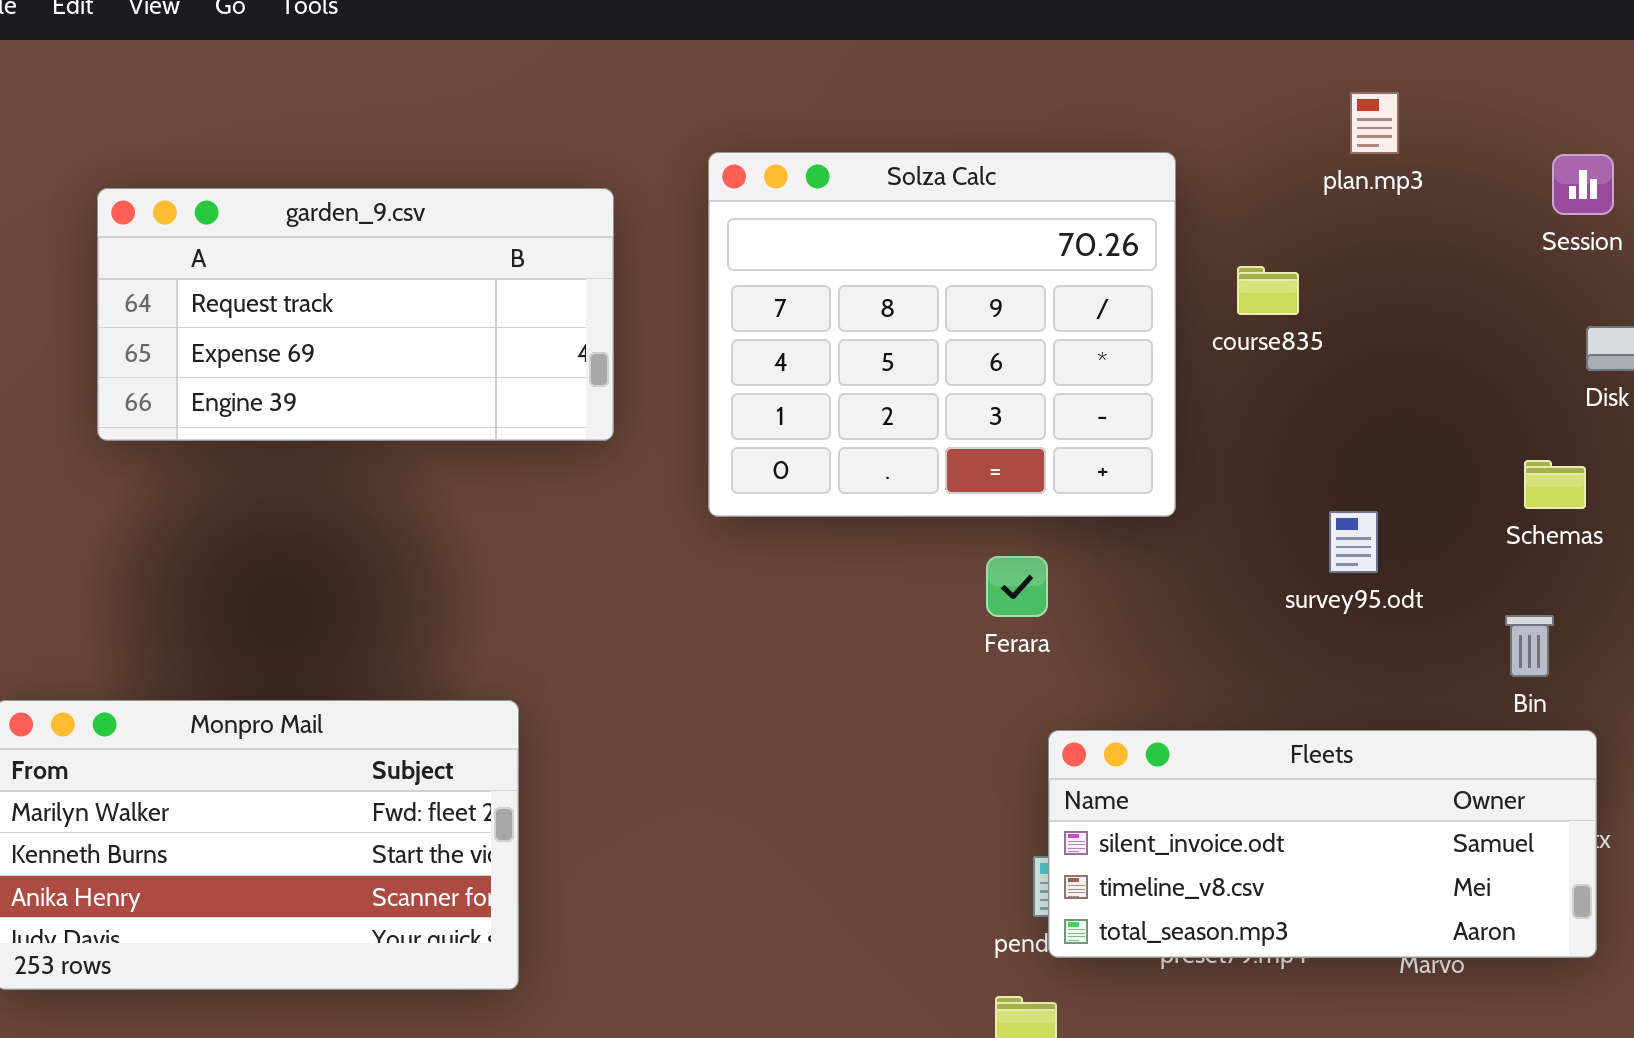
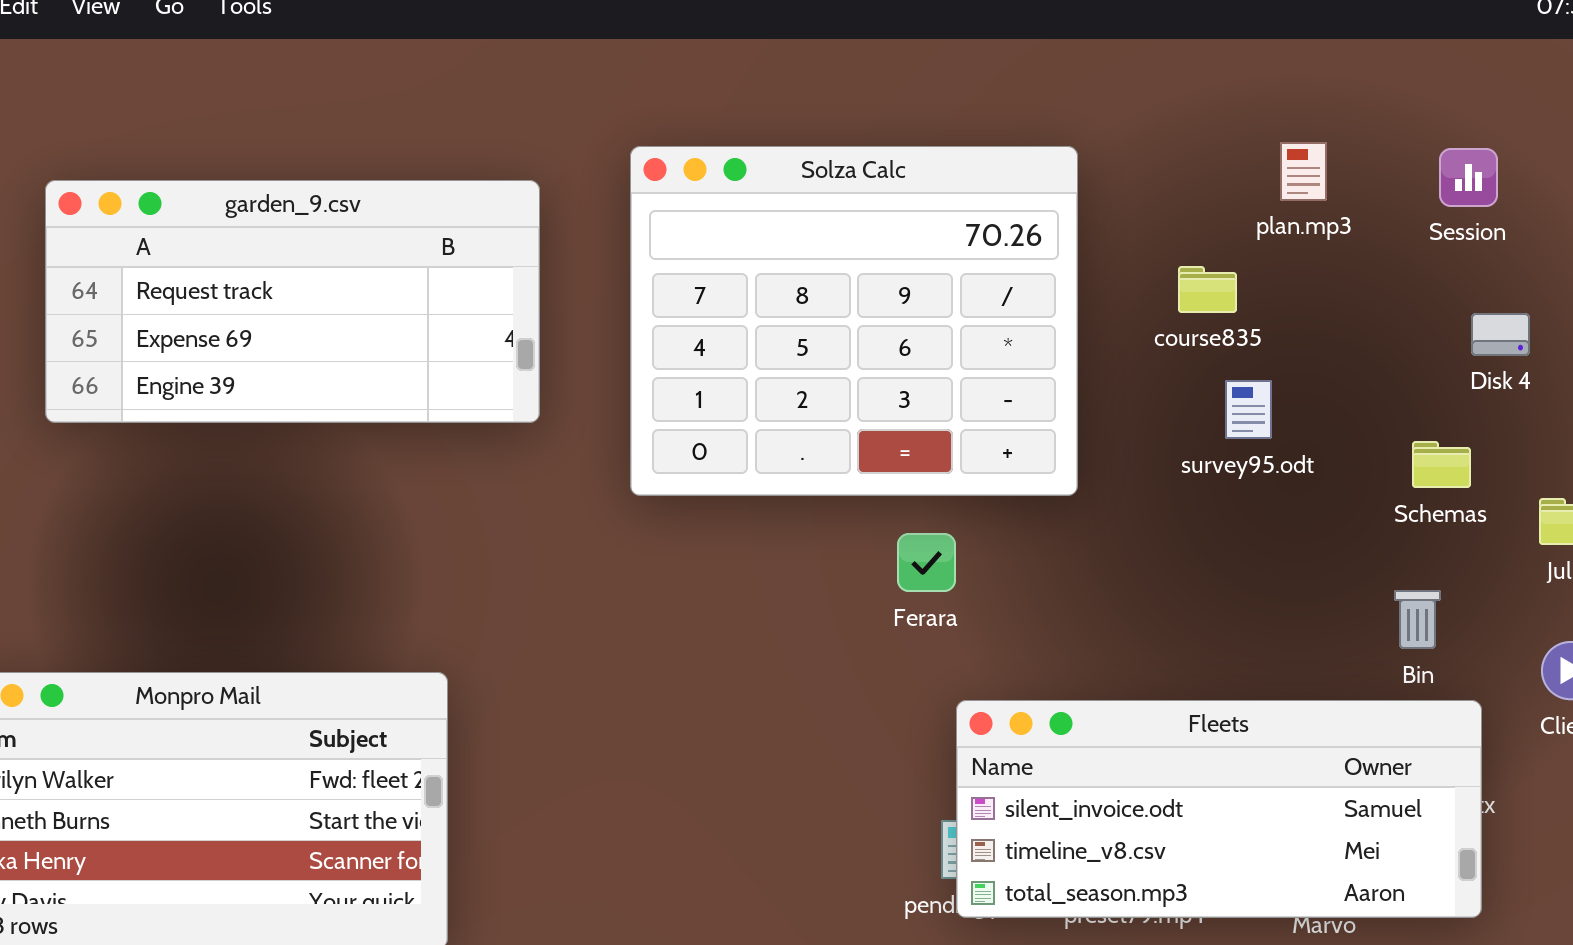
plan.mp3: [1350,92,1399,154] -> [1280,142,1327,201], moved
course835: [1237,266,1299,315] -> [1178,266,1237,313], moved
survey95.odt: [1329,511,1378,573] -> [1225,380,1272,439], moved

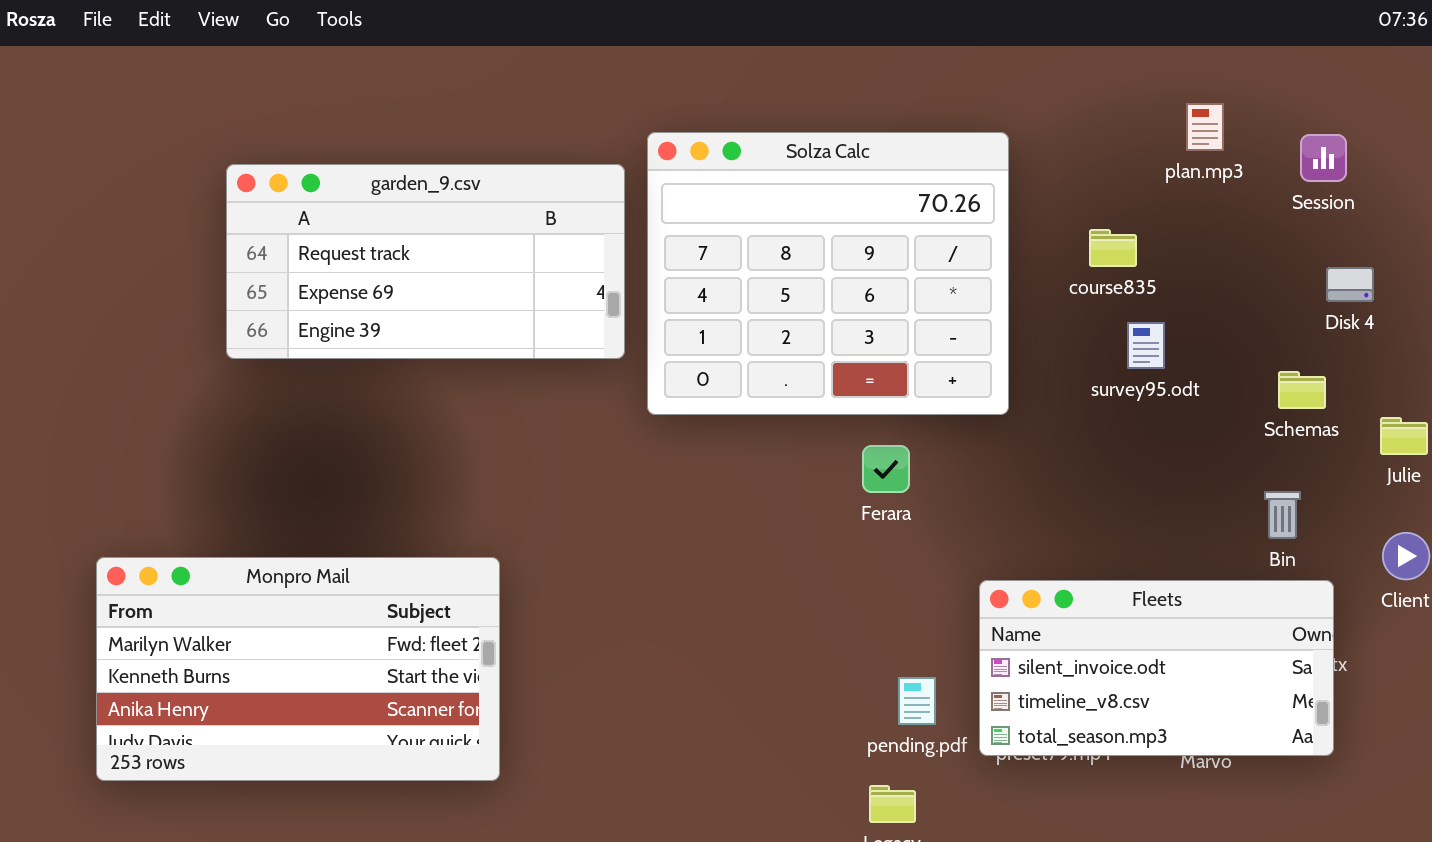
plan.mp3: [1280,142,1327,201] -> [1186,103,1224,151], moved
garden_9.csv: [45,180,540,423] -> [226,164,625,359], moved
Fleets: [956,700,1482,918] -> [979,580,1334,756], resized

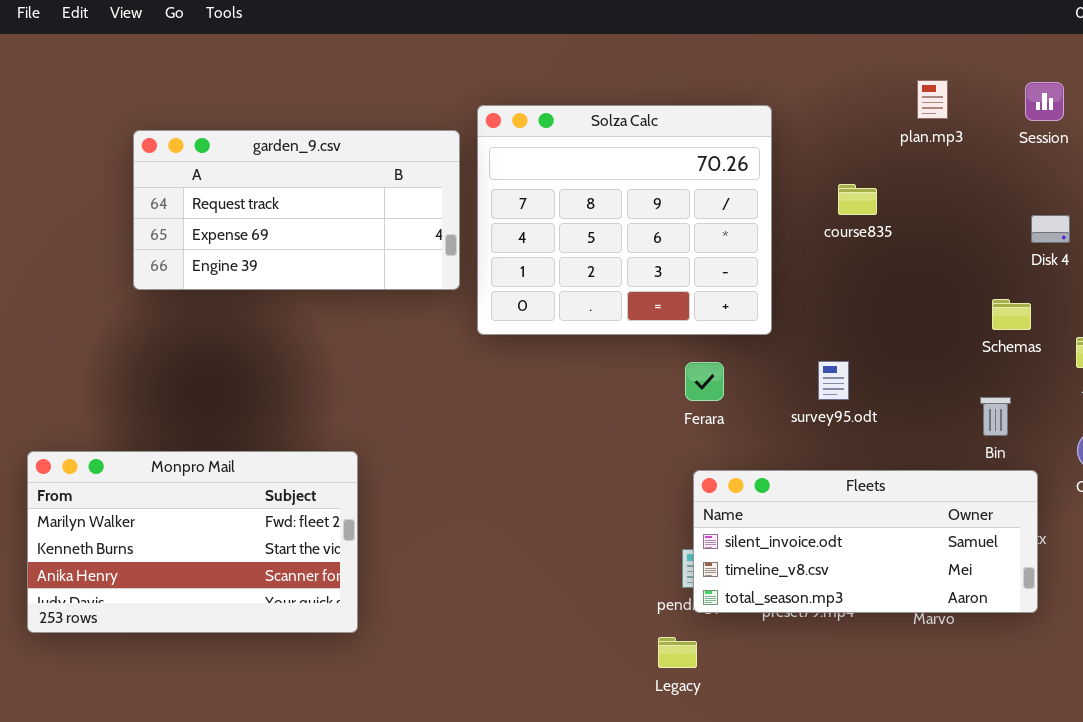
Session: [1300,134,1347,182] -> [1025,82,1064,121], moved
survey95.odt: [1127,322,1165,369] -> [818,361,849,400], moved
Ferara: [862,445,910,493] -> [685,362,724,401], moved
Fleets: [979,580,1334,756] -> [693,470,1038,613], resized

